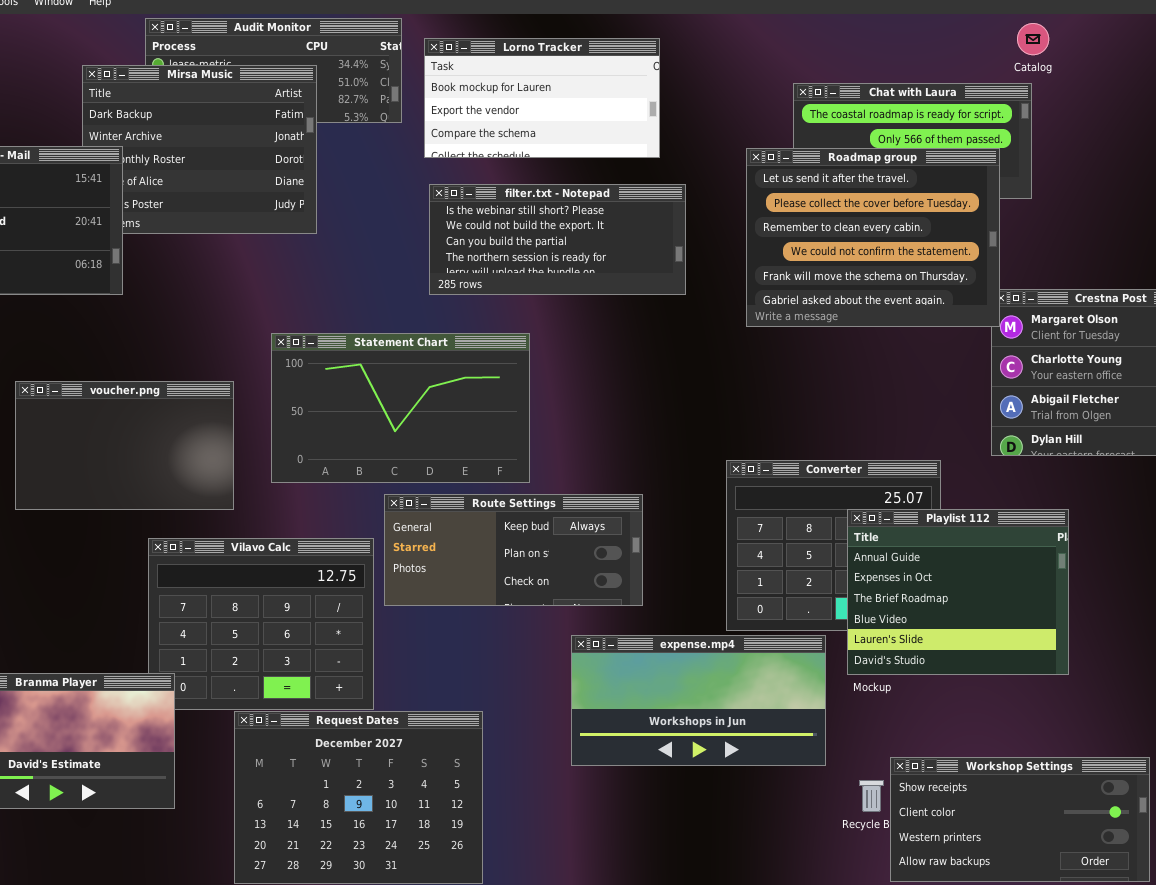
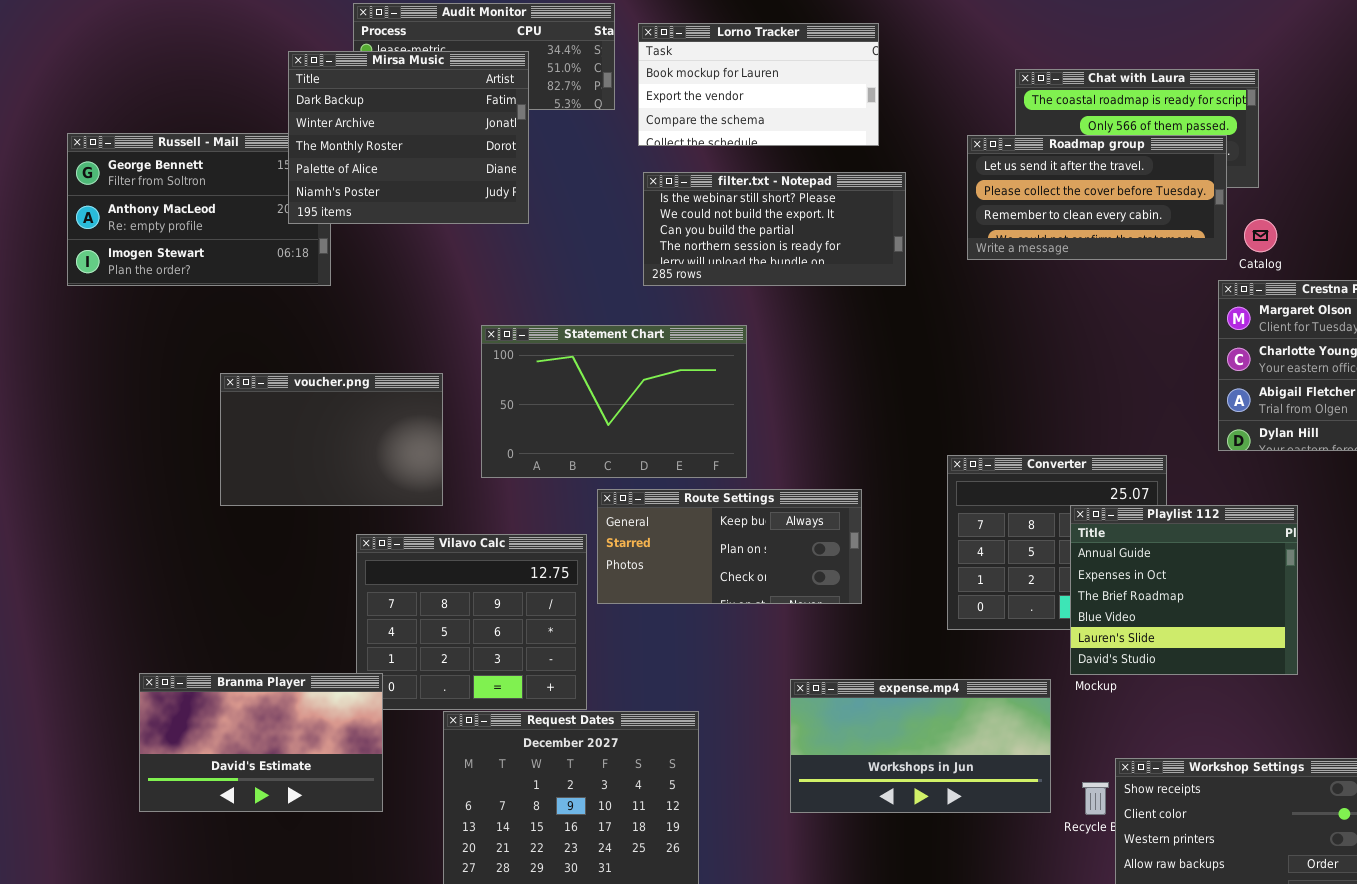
Catalog: [1017,23,1049,55] -> [1244,219,1277,252], moved
Mirsa Music: [82,65,317,234] -> [288,51,529,224], raised
Roadmap group: [746,148,1000,327] -> [967,135,1227,260], resized
expense.mp4: [571,635,826,766] -> [790,679,1051,813], moved

